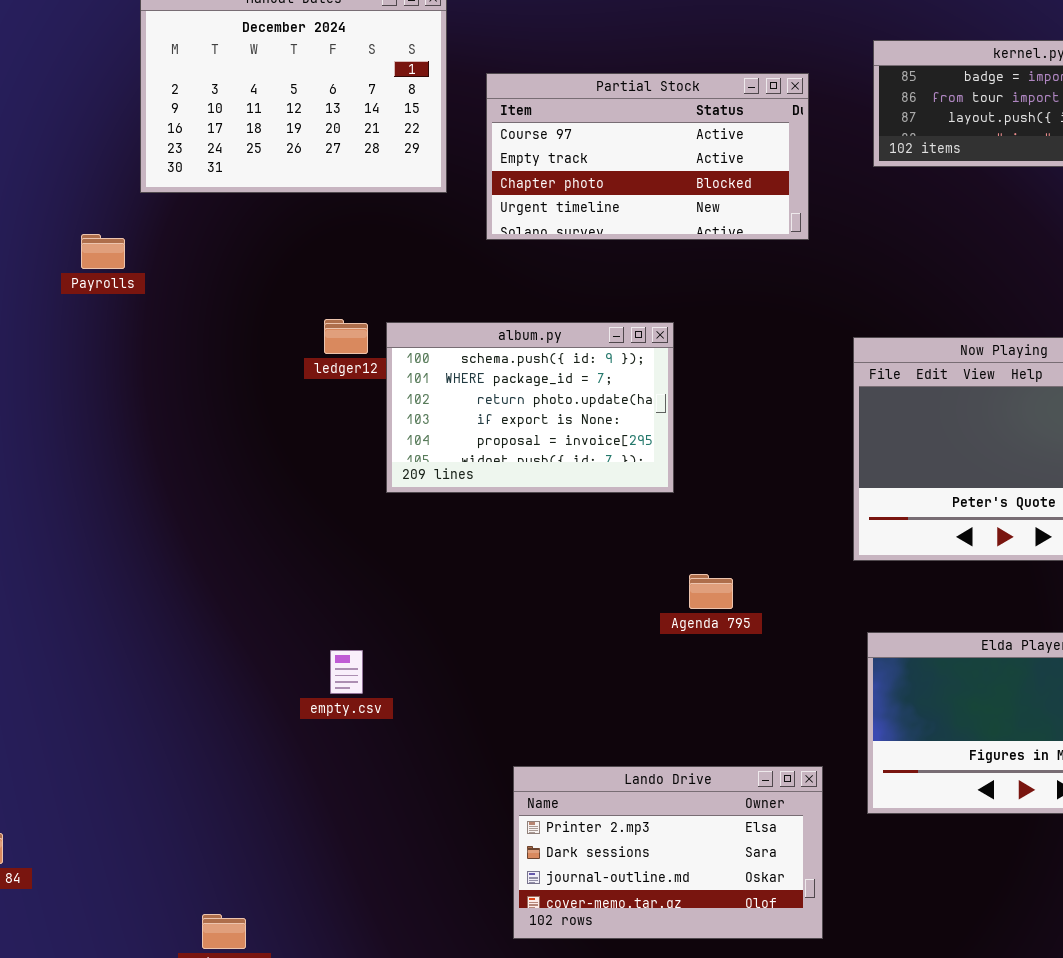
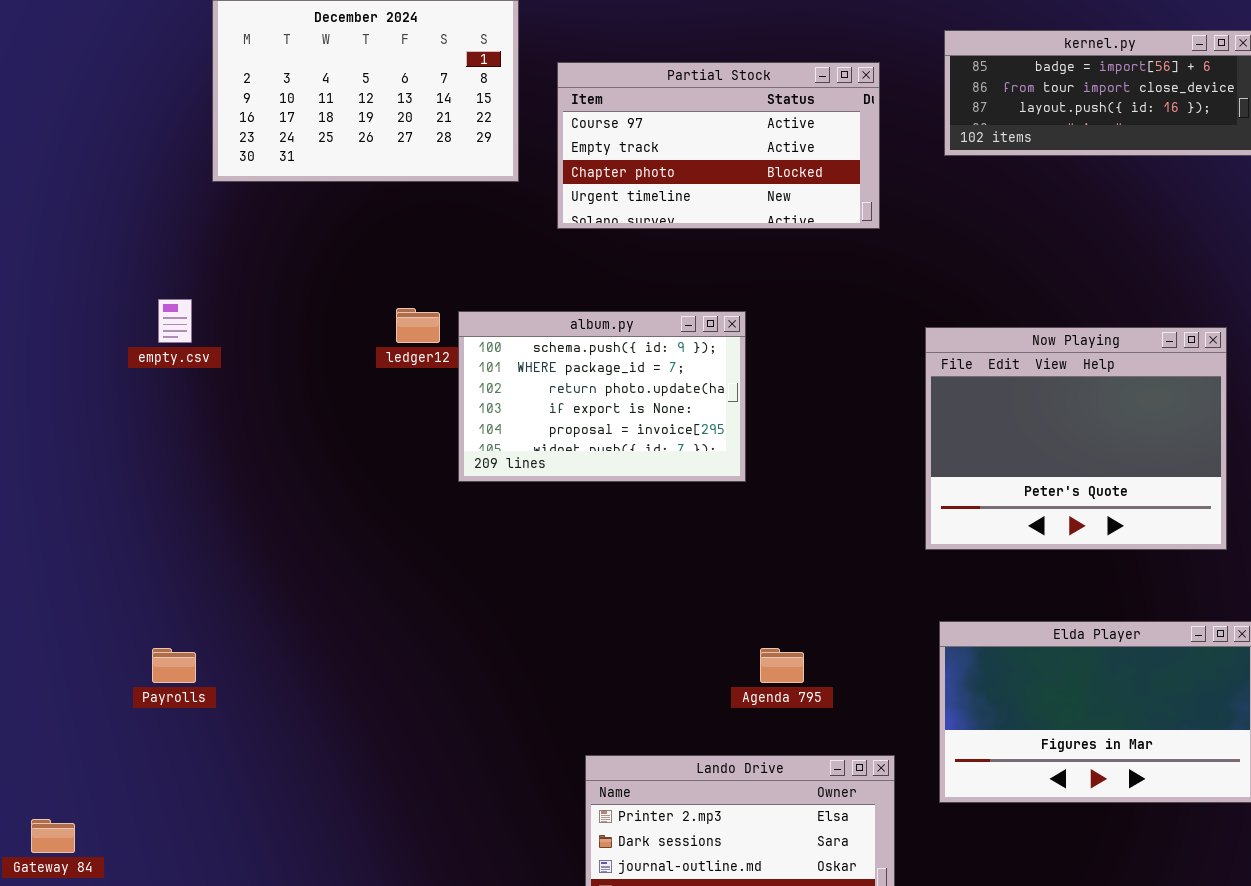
Payrolls: [81,234,125,269] -> [152,648,196,683], moved
Agenda 795: [689,574,733,609] -> [760,648,804,683], moved
empty.csv: [330,650,363,694] -> [158,299,192,343], moved

